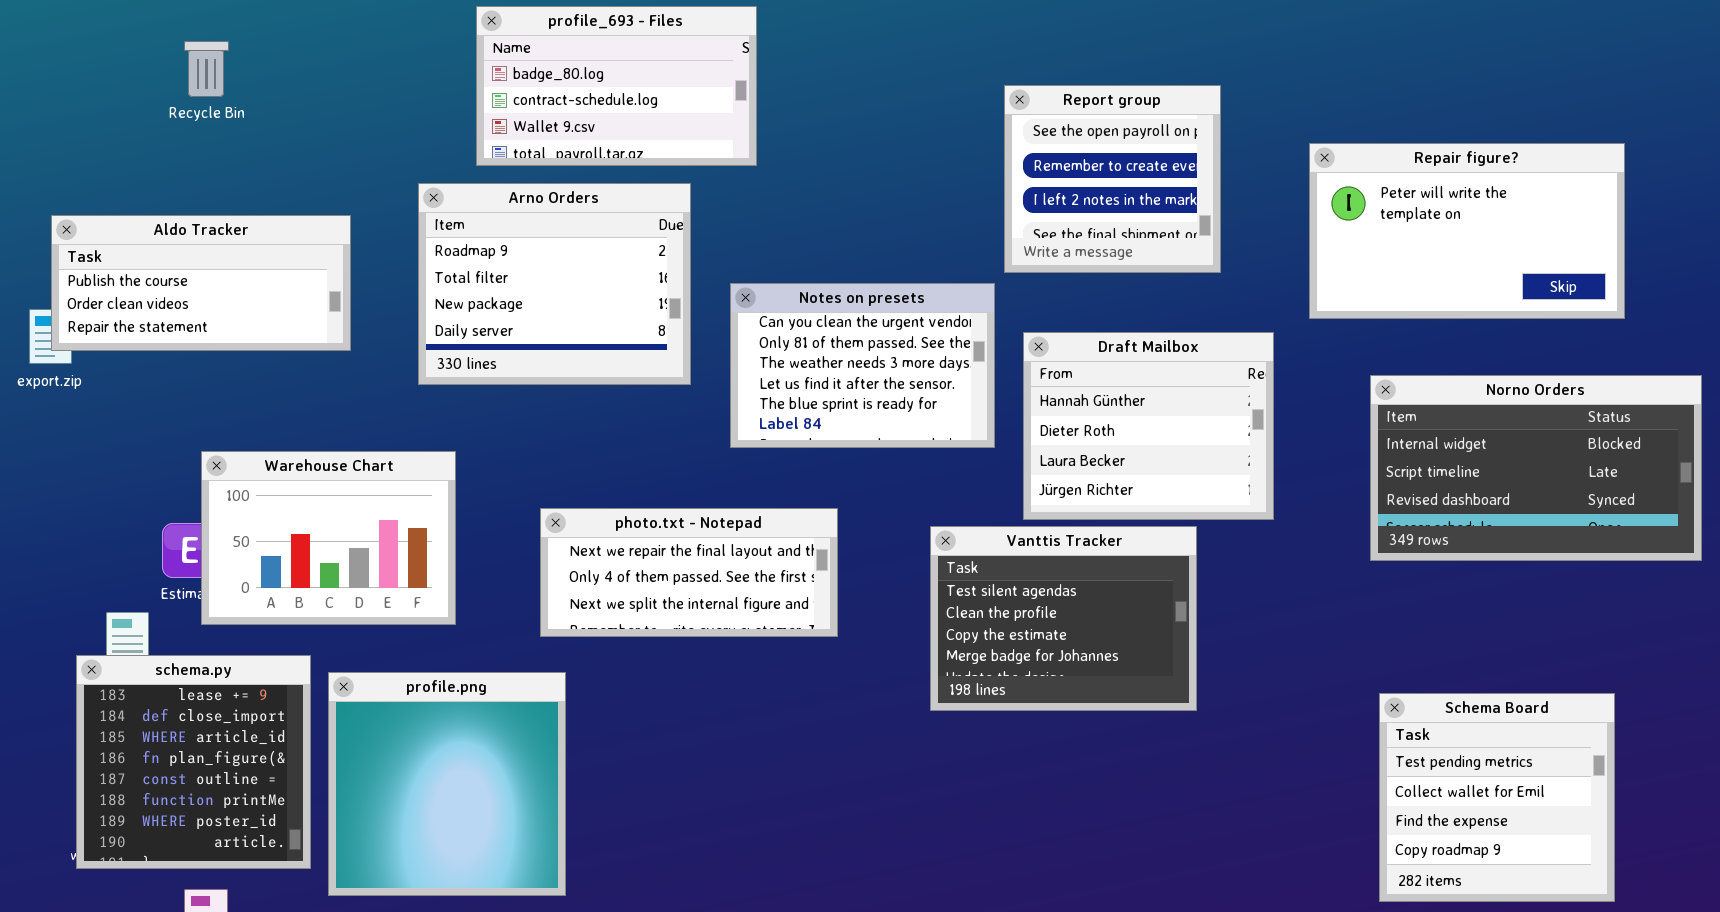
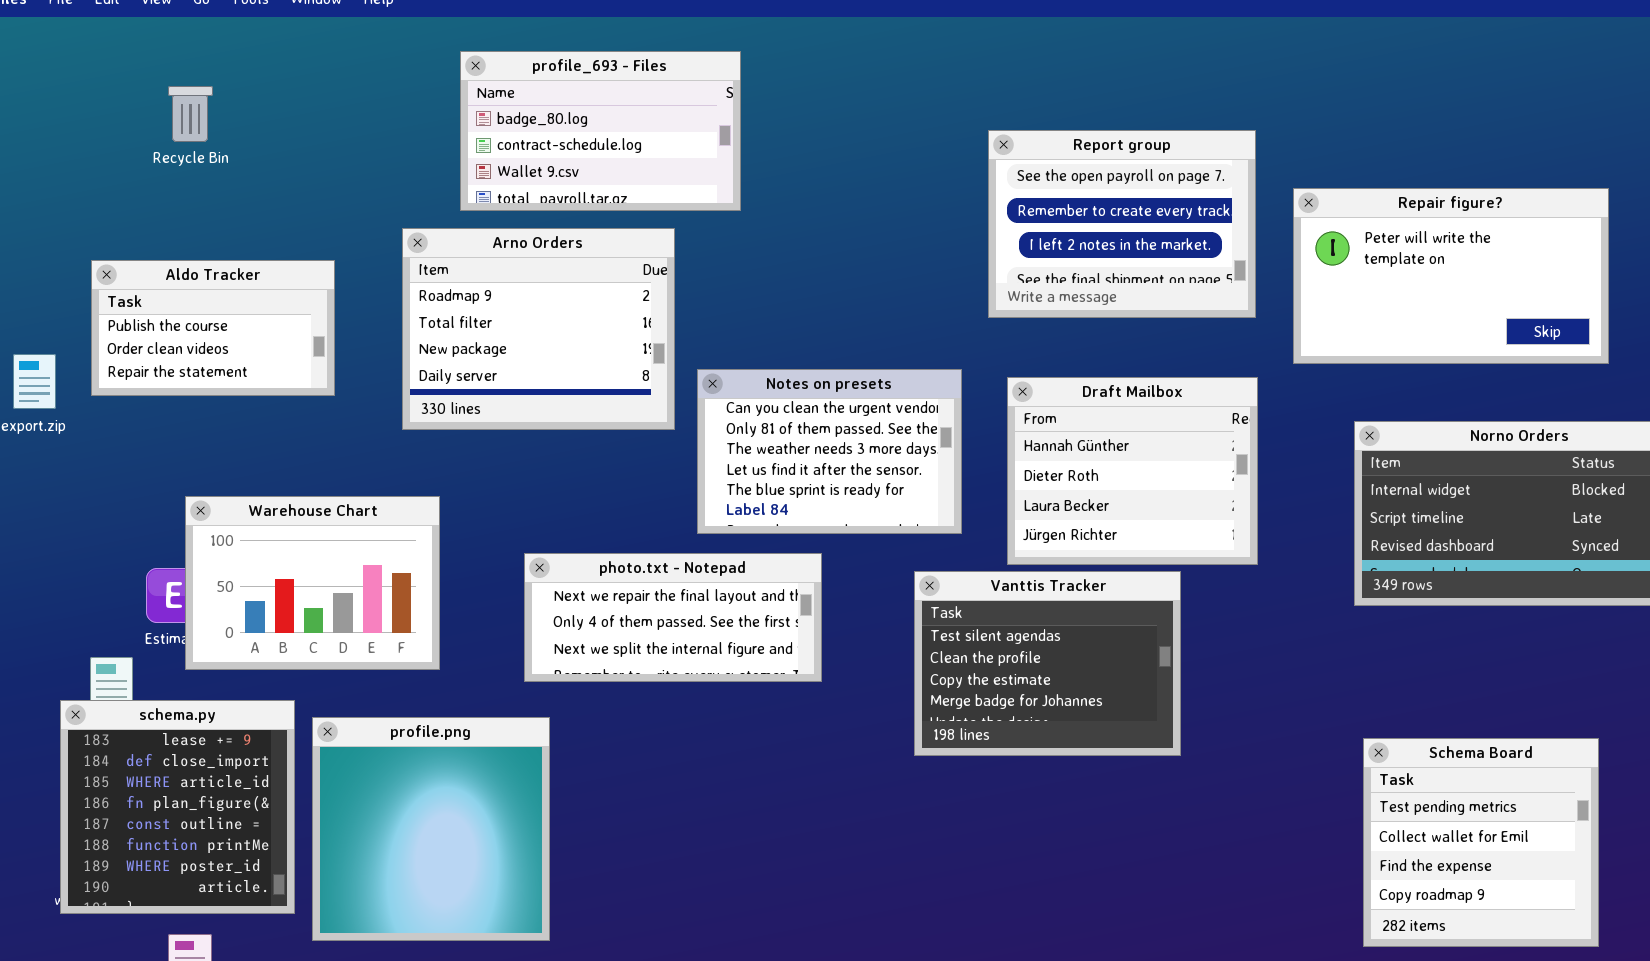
Report group: [1004,85,1221,273] -> [988,130,1256,318], resized
Aldo Tracker: [51,215,351,351] -> [91,260,335,396], resized
Notes on presets: [730,283,995,448] -> [697,369,962,534], moved

